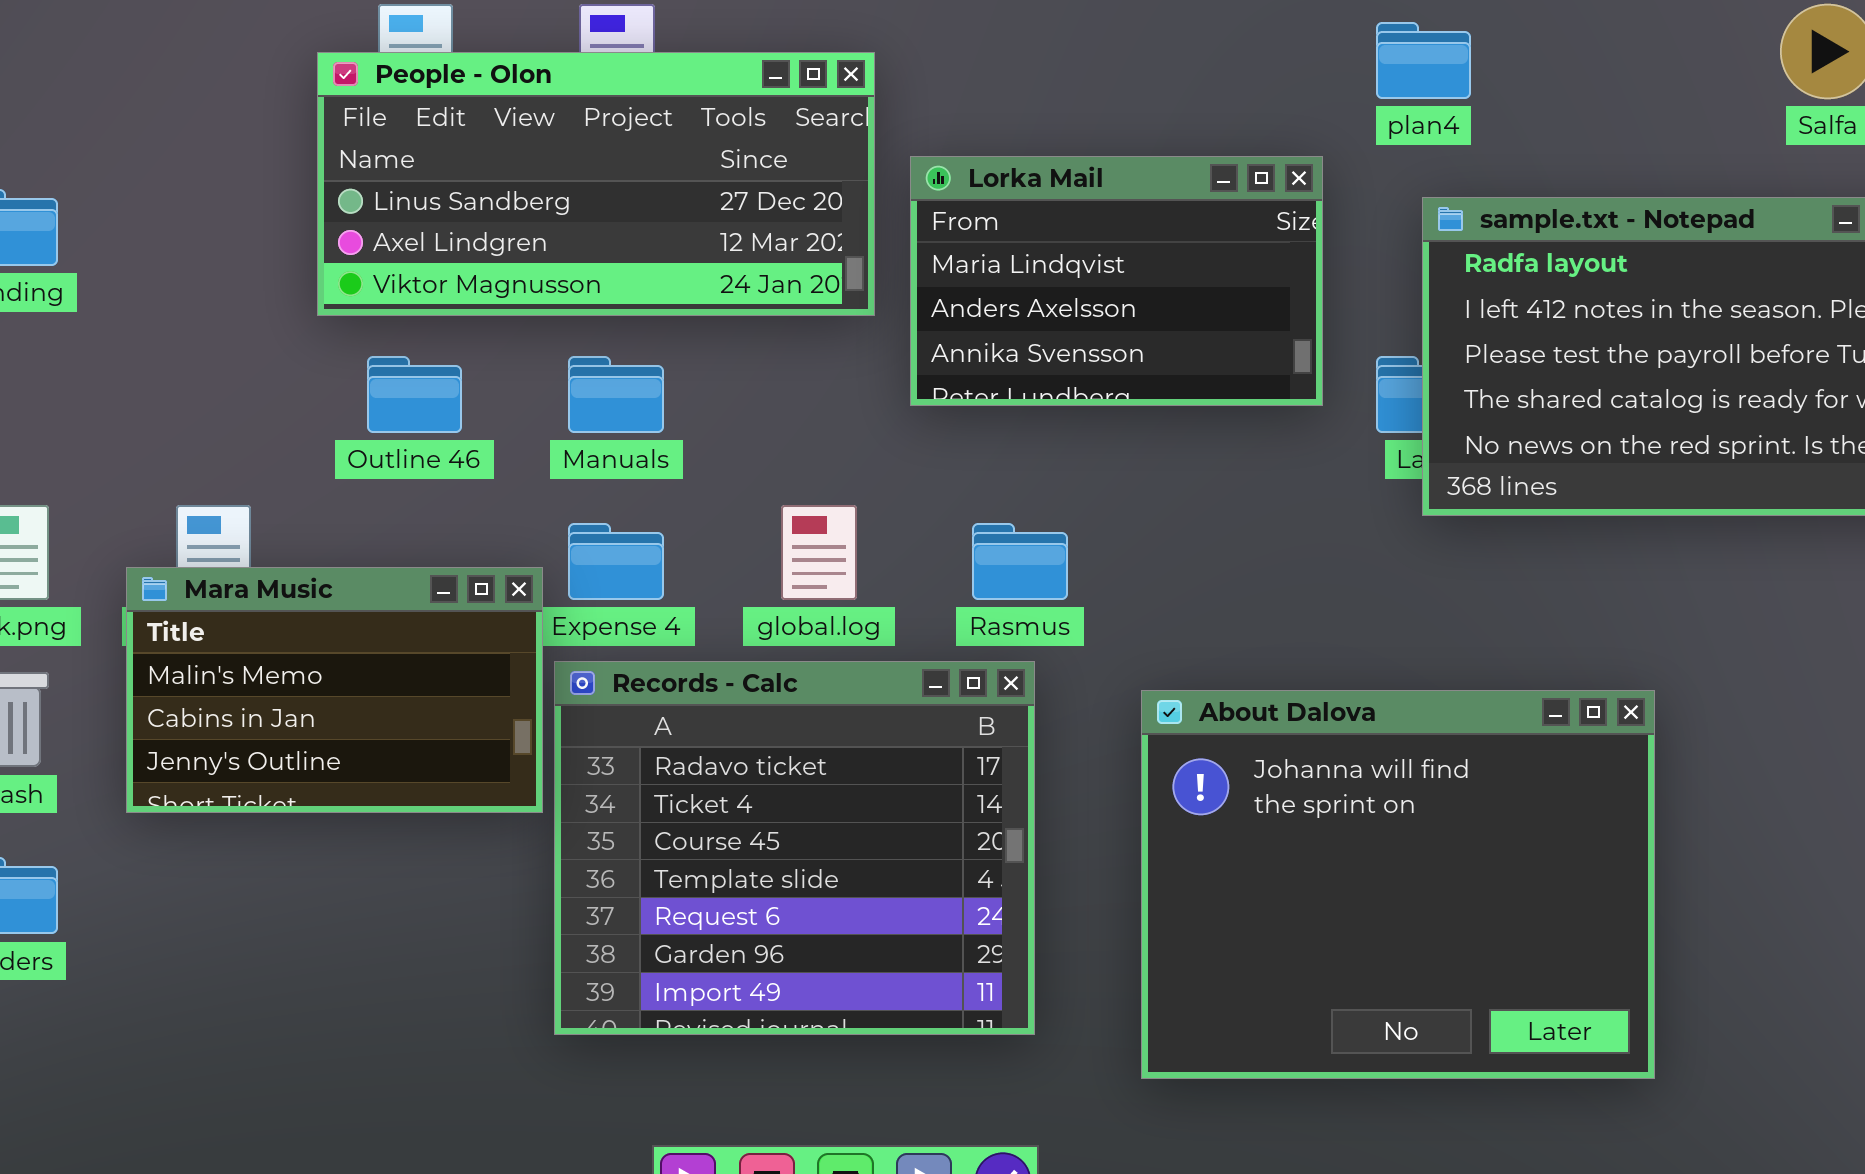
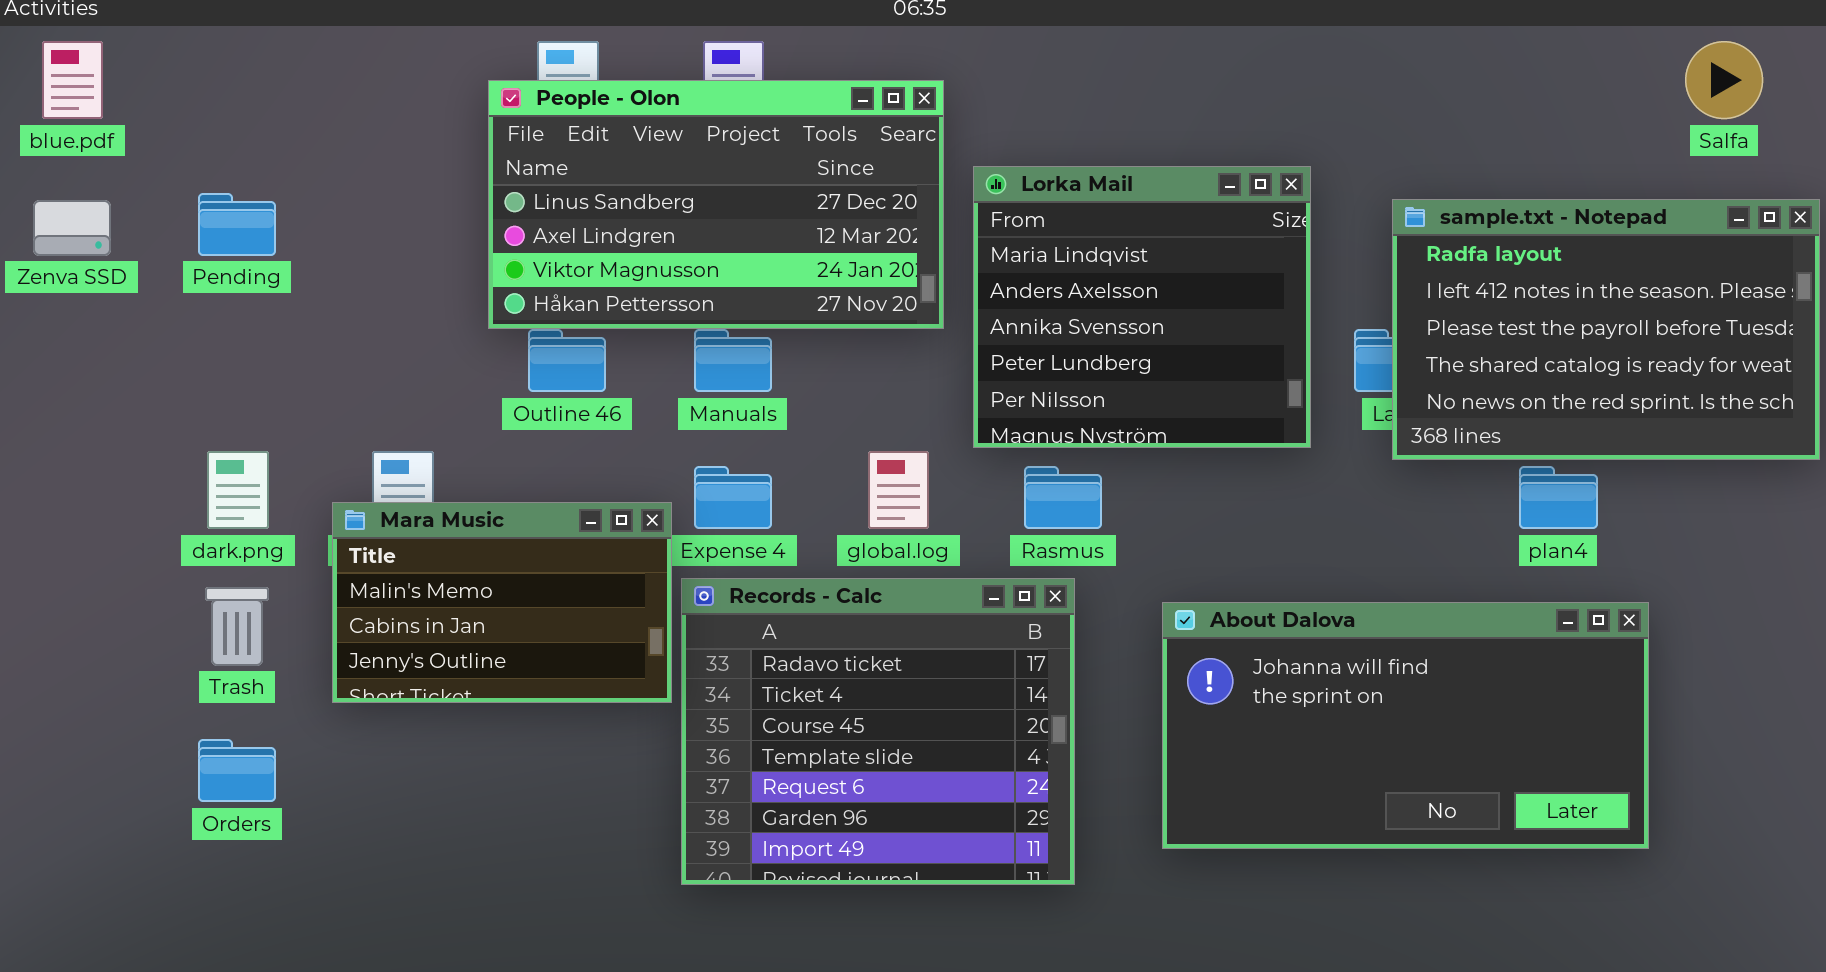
plan4: [1376,22,1471,99] -> [1519,466,1598,529], moved
People - Olon: [317,52,875,316] -> [488,80,944,329], resized
Lorka Mail: [910,156,1323,406] -> [973,166,1311,448], resized
About Dalova: [1141,690,1655,1079] -> [1162,602,1649,849], resized

